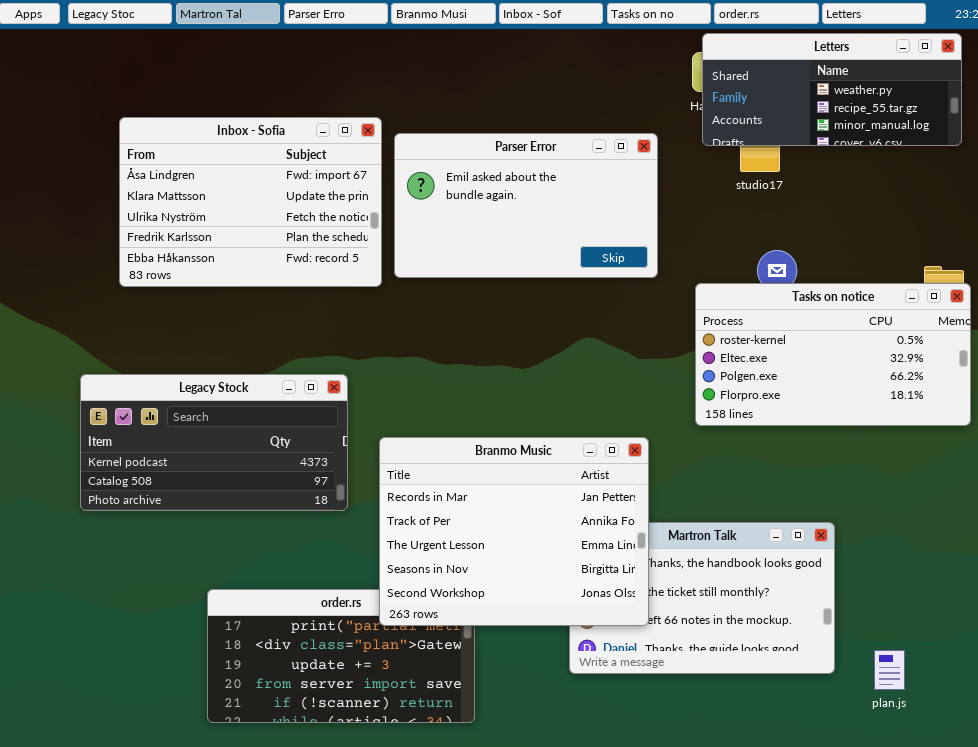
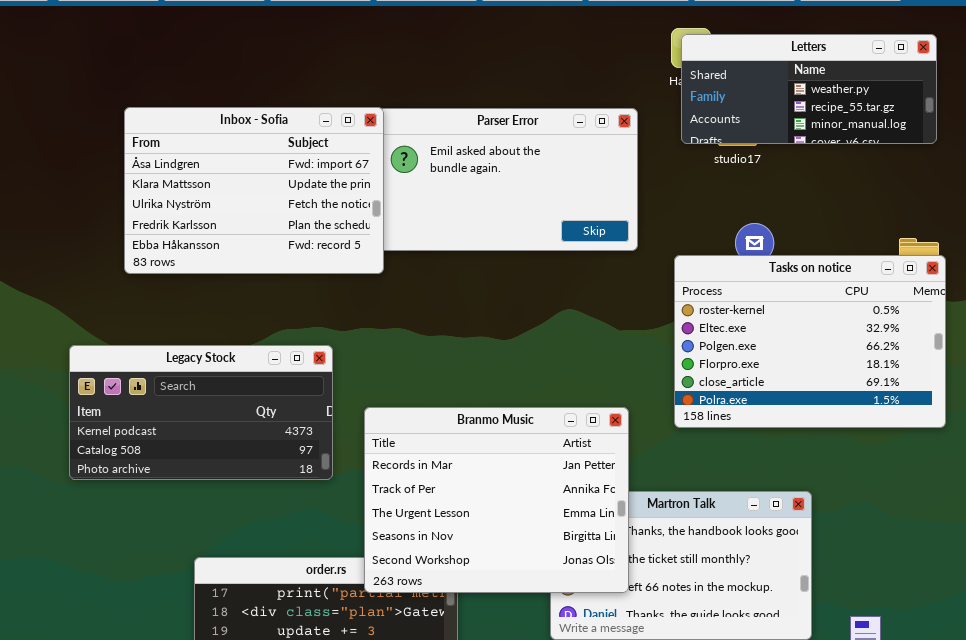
Letters: [702,33,962,146] -> [681,34,937,144], moved
Inbox - Sofia: [119,117,382,287] -> [124,107,384,274], moved
Tasks on notice: [695,283,971,426] -> [674,255,946,428], resized

